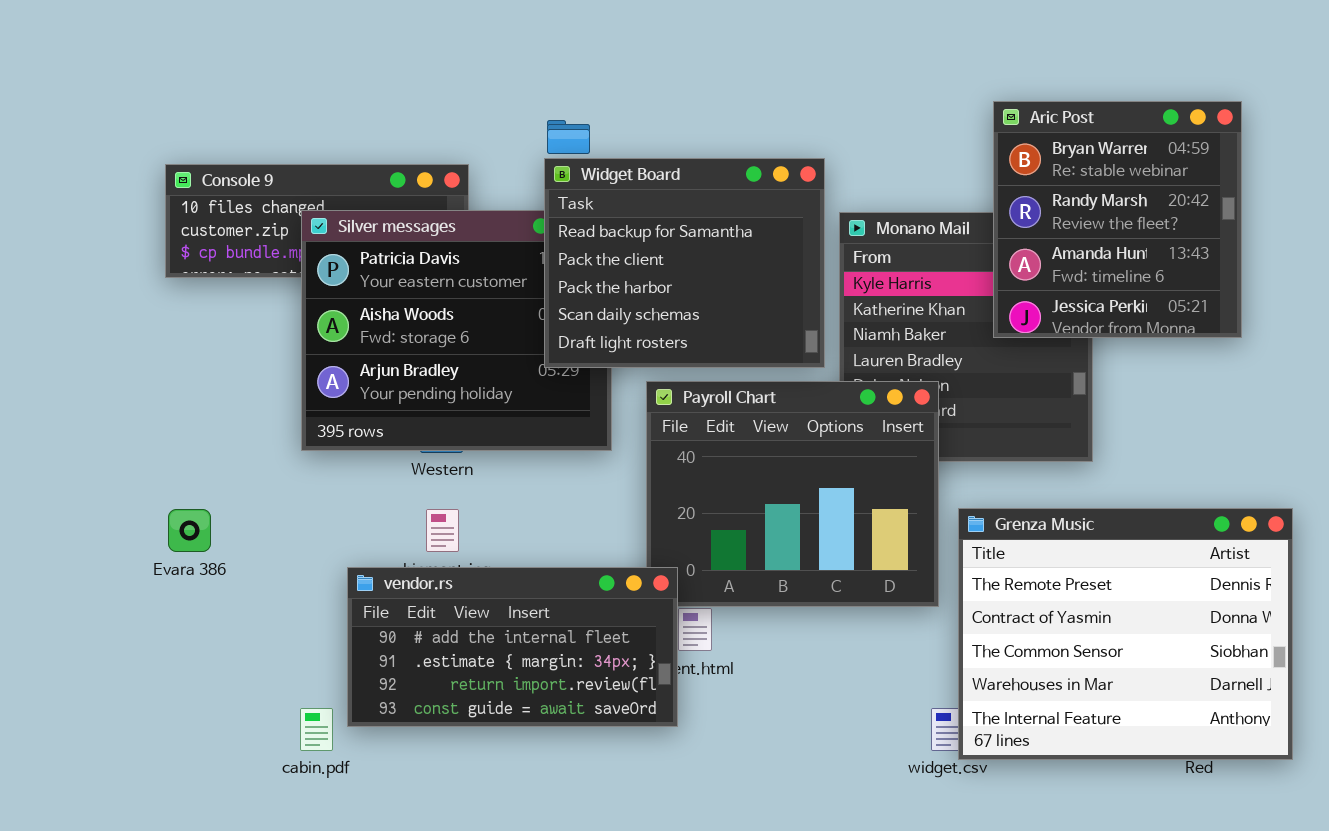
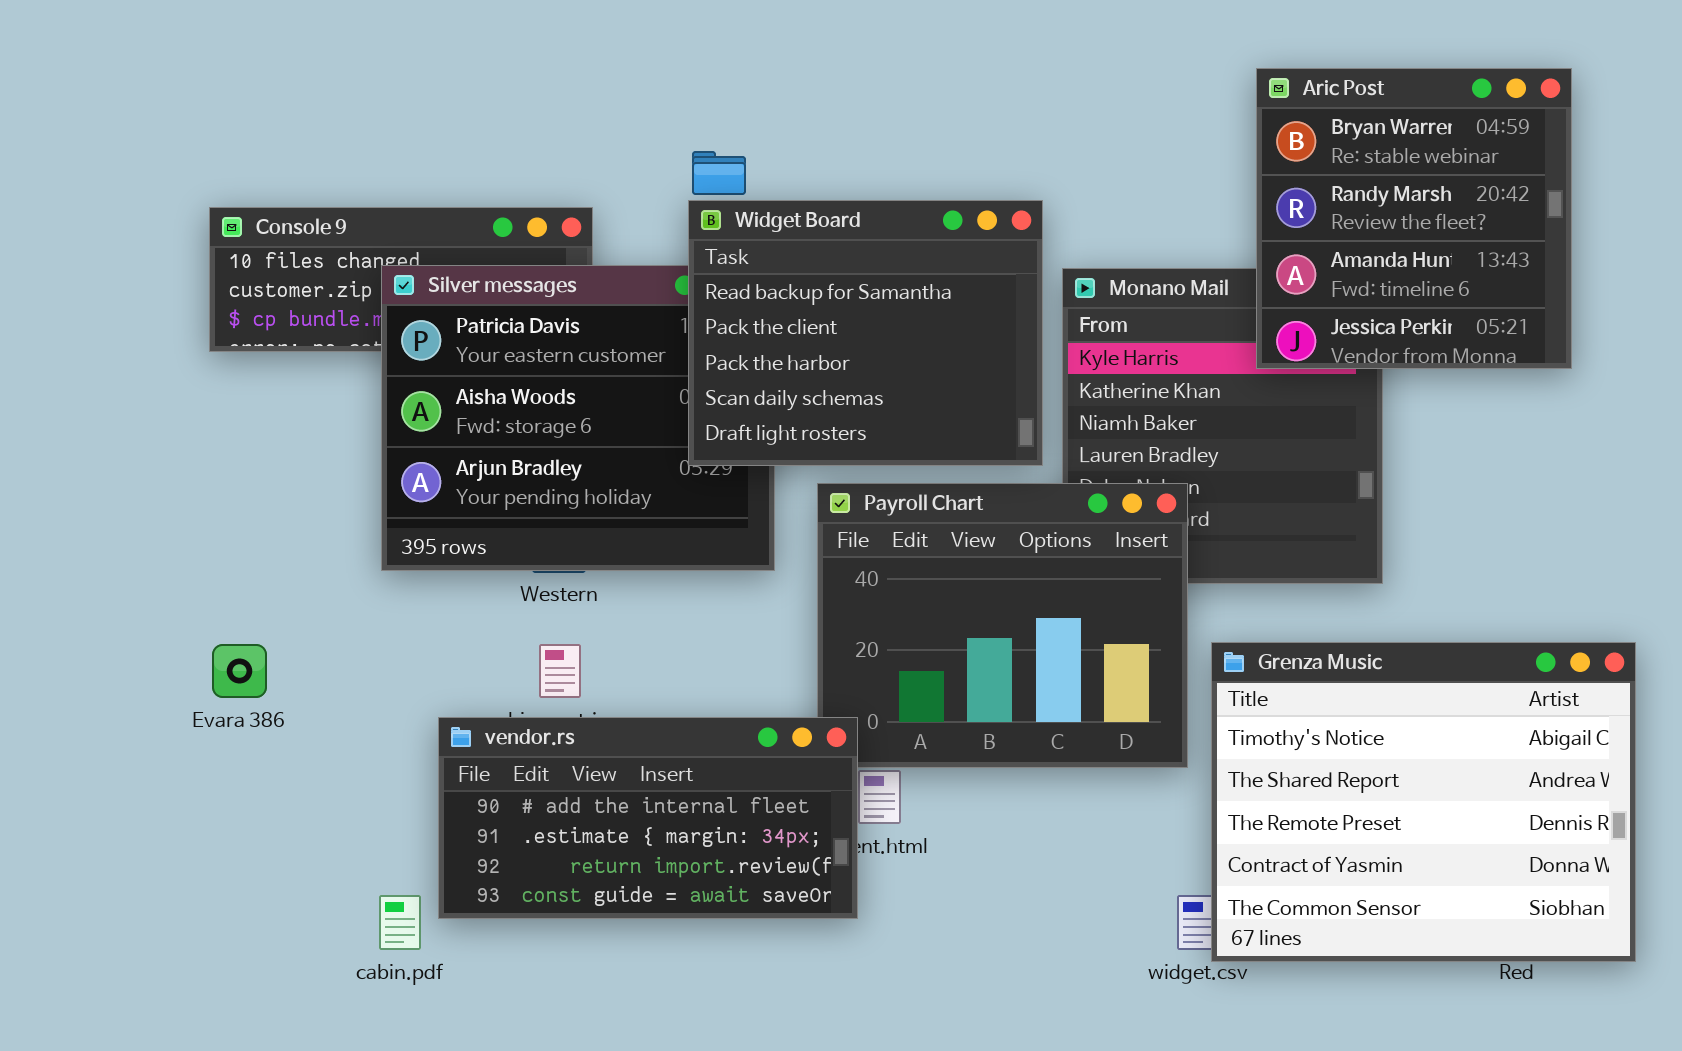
Aric Post: [993,101,1242,338] -> [1256,68,1572,369], moved
Grenza Music: [958,508,1293,760] -> [1211,642,1636,962], scrolled up 2 rows

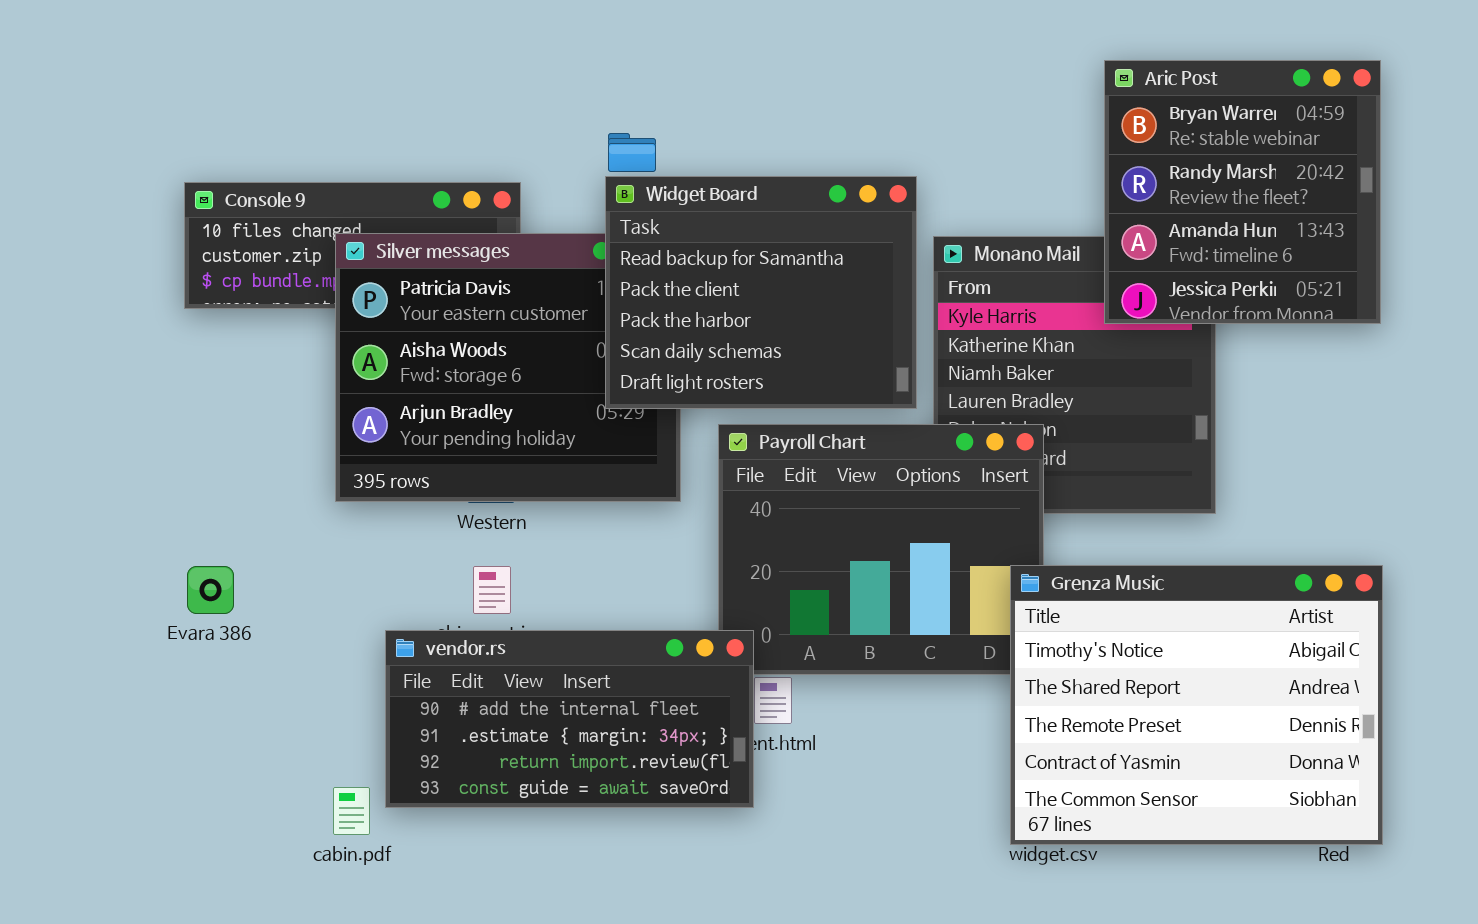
Grenza Music: [1211,642,1636,962] -> [1010,565,1383,845], moved

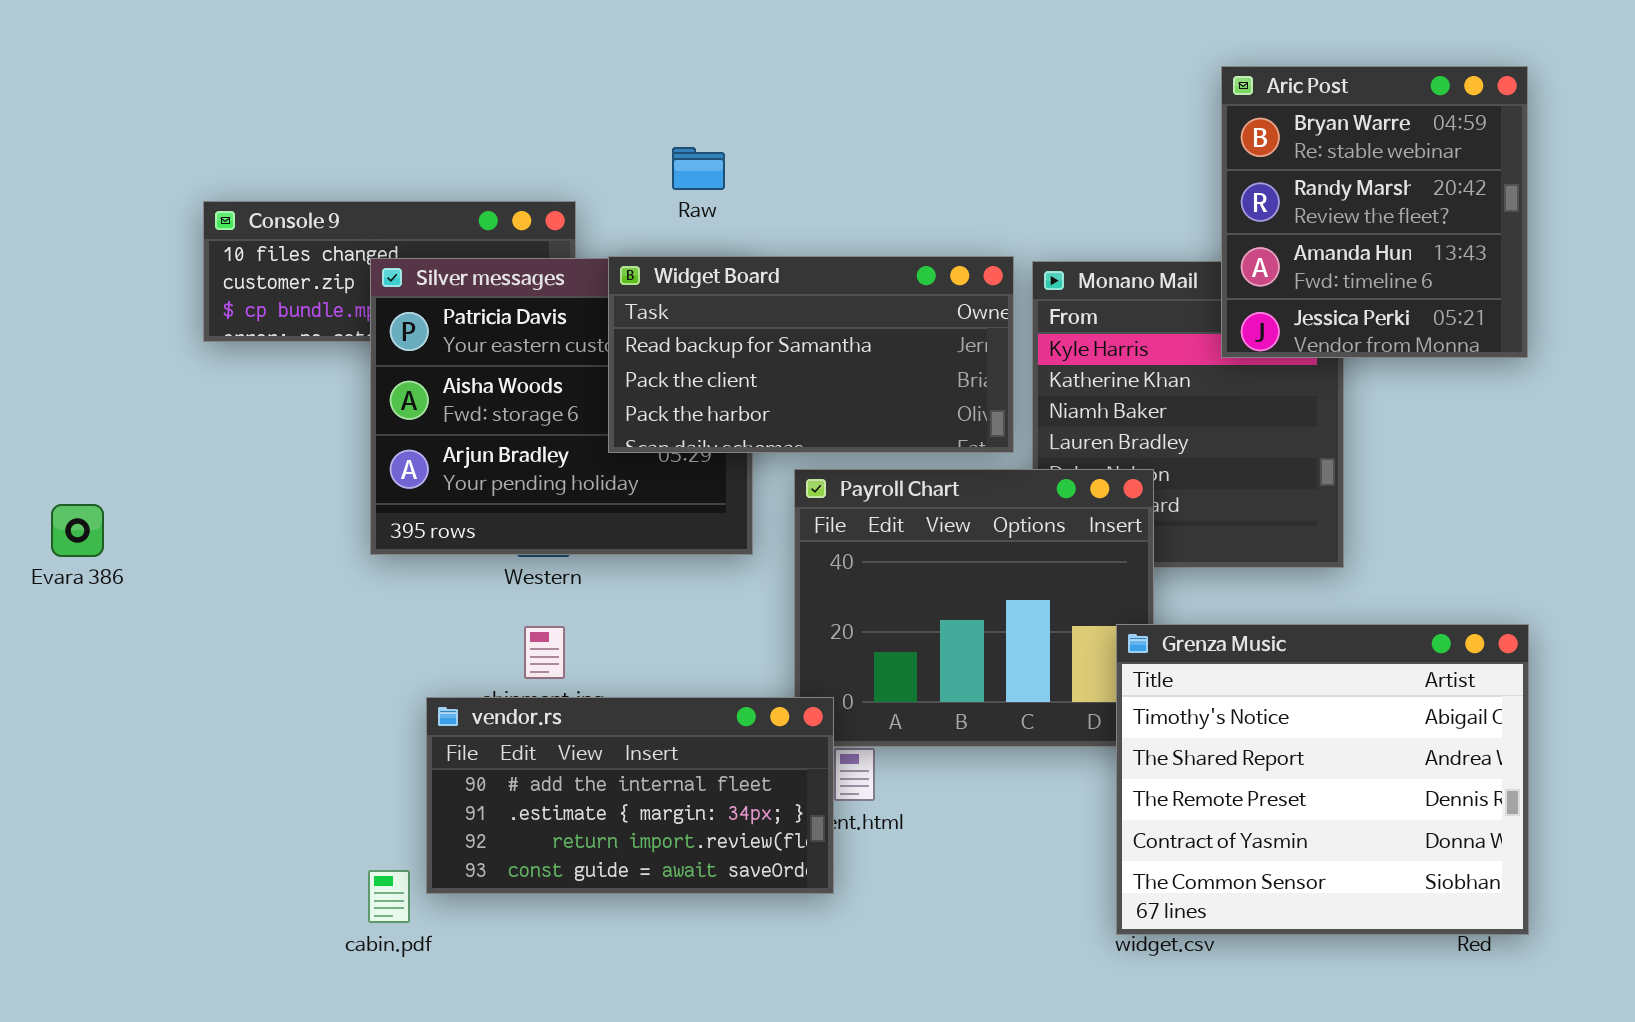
Widget Board: [605,176,917,409] -> [608,256,1014,453], resized
Evara 386: [187,566,234,614] -> [51,504,104,557], moved

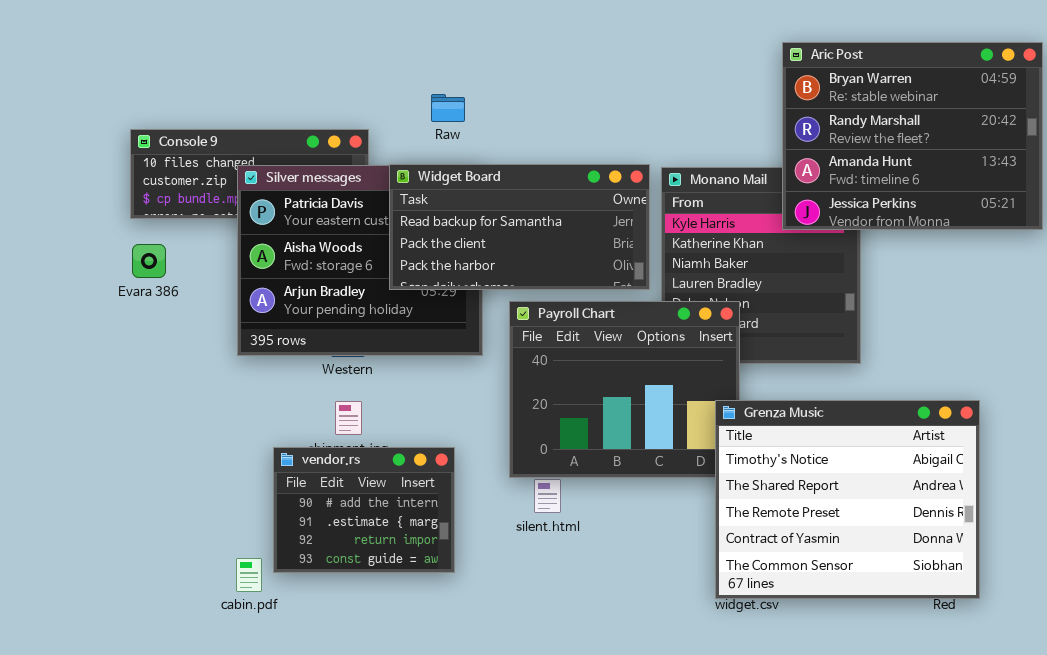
Aric Post: [1221,66,1528,358] -> [782,42,1043,230], resized
Evara 386: [51,504,104,557] -> [132,244,166,278], moved
vendor.rs: [426,697,834,894] -> [273,447,455,573], resized

